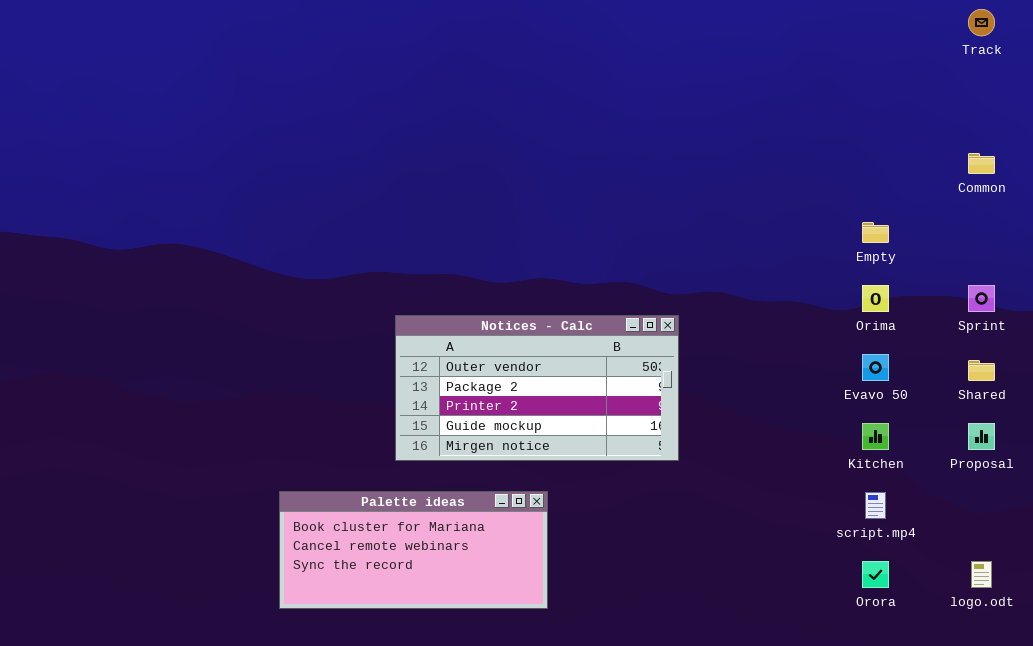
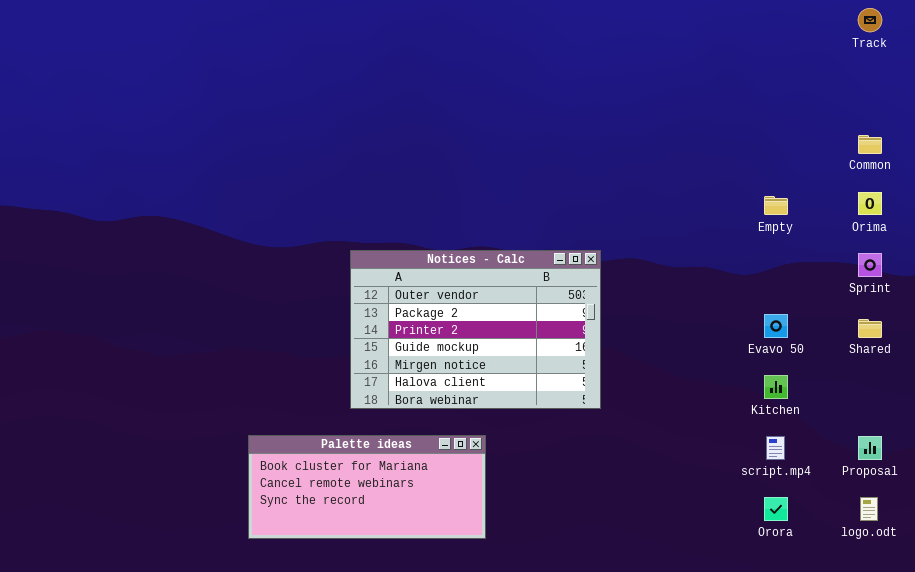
Orima: [862,285,889,312] -> [858,192,882,215], moved
Notices - Calc: [395,315,679,461] -> [350,250,601,409], resized
Proposal: [968,423,995,450] -> [858,436,882,460], moved

